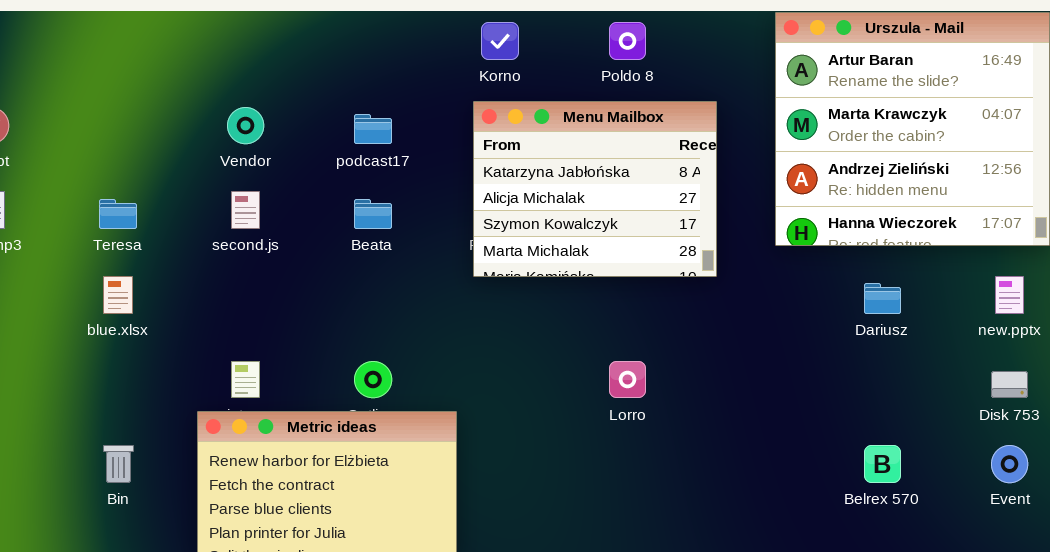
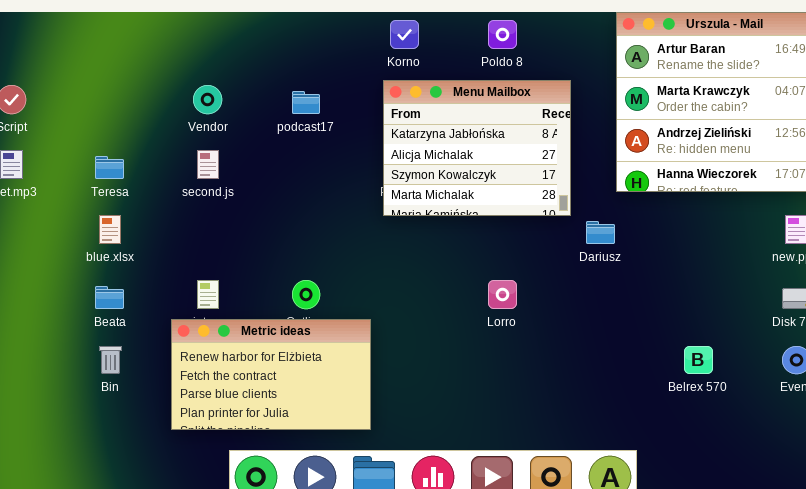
Beata: [354,199,392,229] -> [95,286,124,309], moved
Dariusz: [864,283,901,314] -> [586,221,615,244], moved

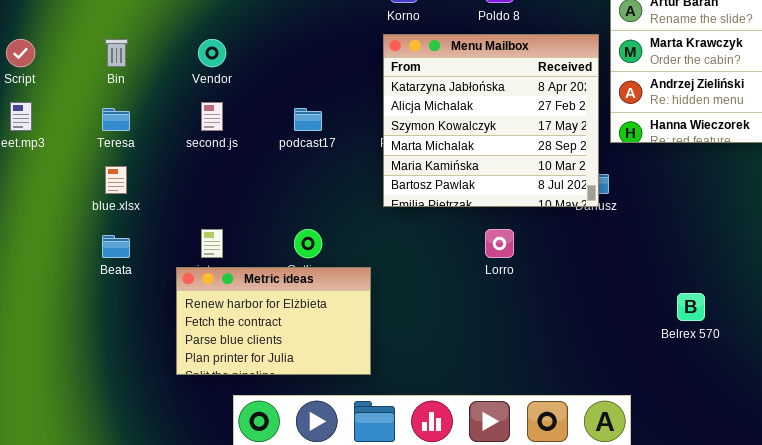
Menu Mailbox: [383,80,571,216] -> [383,34,599,207], resized
podcast17: [292,91,320,114] -> [294,108,322,131], moved
Bin: [99,346,122,374] -> [105,39,128,67], moved

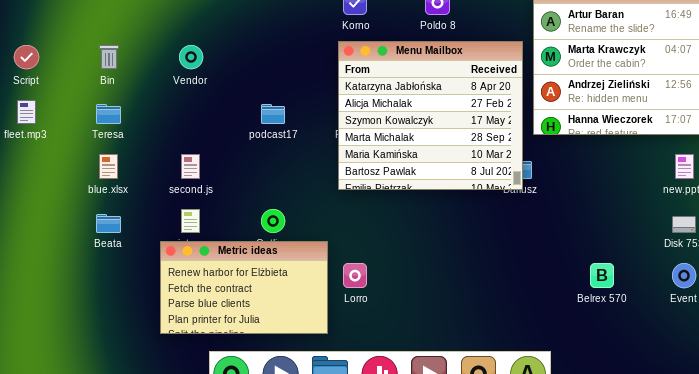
second.js: [201,102,223,131] -> [181,154,200,179], moved
Lorro: [485,229,514,258] -> [343,263,367,288], moved

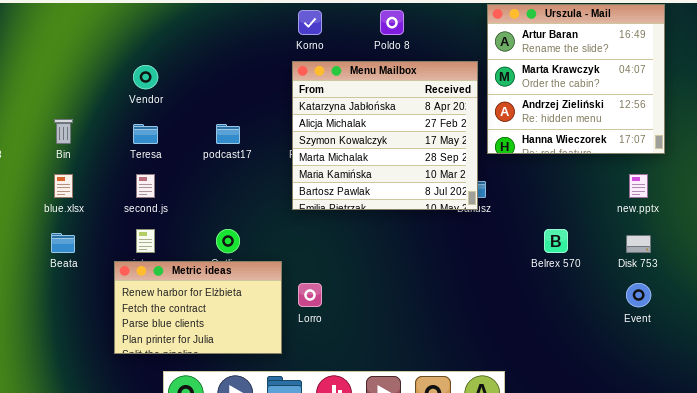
Bin: [99,45,119,69] -> [54,119,73,144], moved
Teresa: [96,104,121,124] -> [133,124,158,144], moved
Belrex 570: [590,263,614,288] -> [544,229,568,253], moved

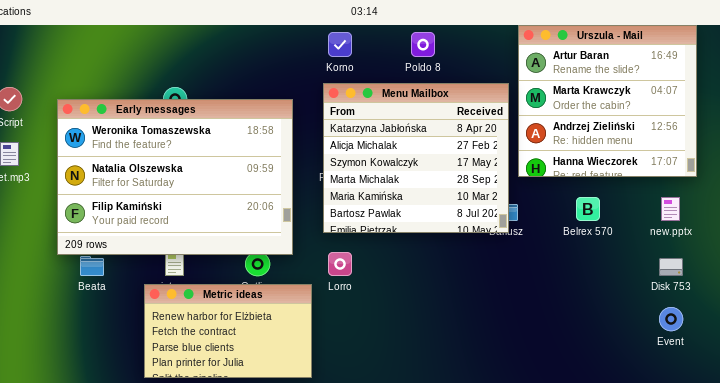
Early messages: none -> [57,99,293,255], opened
Belrex 570: [544,229,568,253] -> [576,197,600,221], moved
Lorro: [298,283,322,307] -> [328,252,352,276], moved

